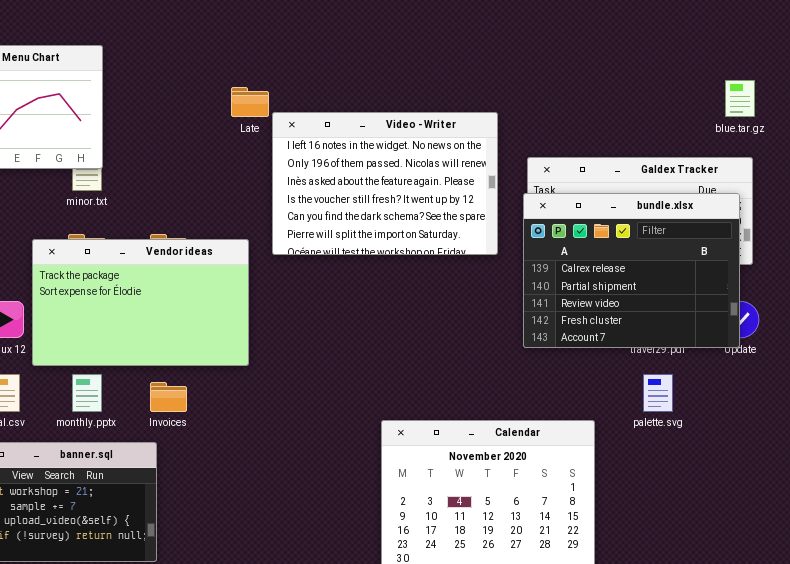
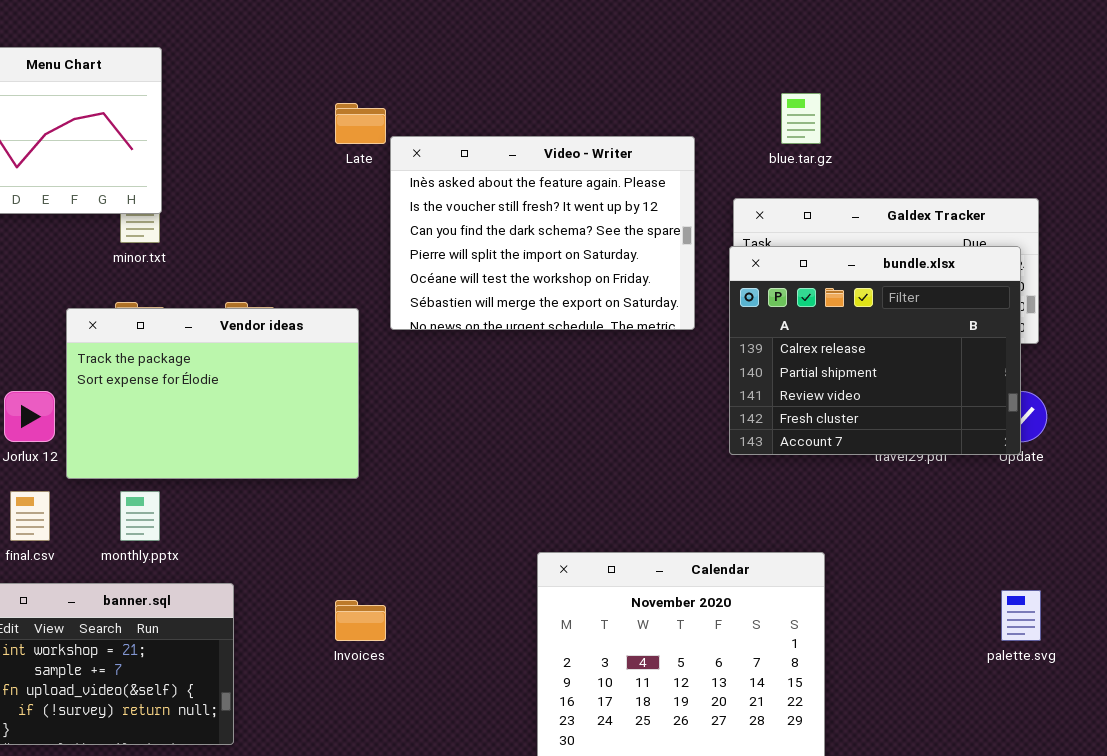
blue.tar.gz: [725,80,755,117] -> [781,93,821,144], moved
Video - Writer: [272,112,498,255] -> [390,136,695,330], scrolled down 2 rows
palette.svg: [643,374,673,412] -> [1001,590,1041,641], moved
Invoices: [150,382,187,412] -> [335,600,386,641], moved

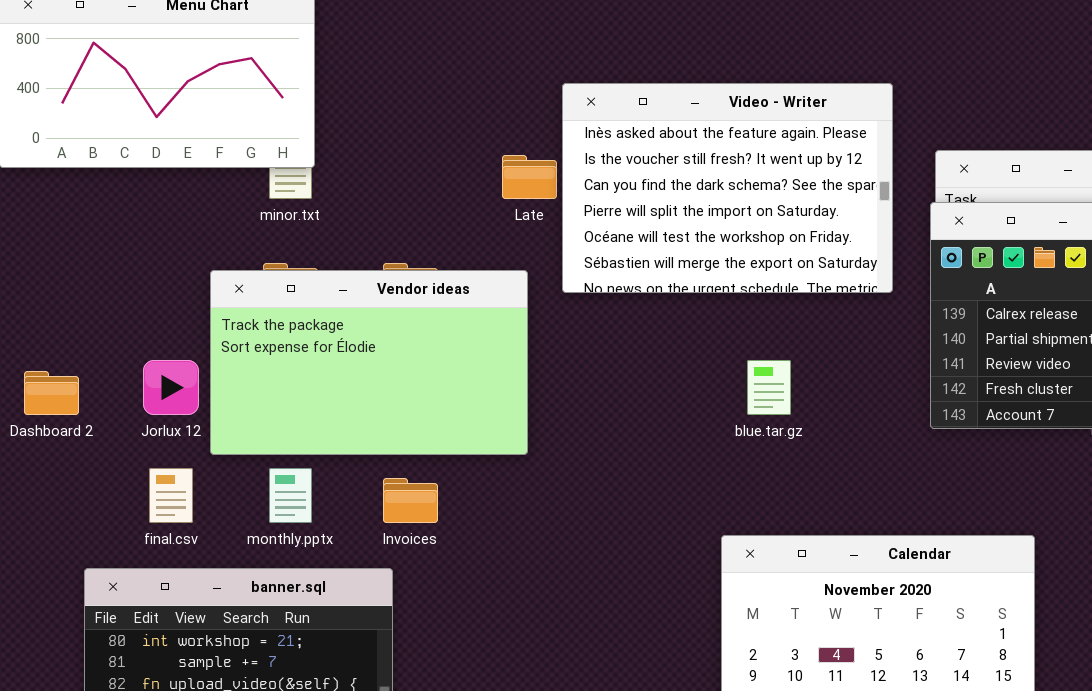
blue.tar.gz: [781,93,821,144] -> [747,360,791,415], moved
Late: [335,103,386,144] -> [502,155,557,199], moved
Invoices: [335,600,386,641] -> [383,478,438,523], moved

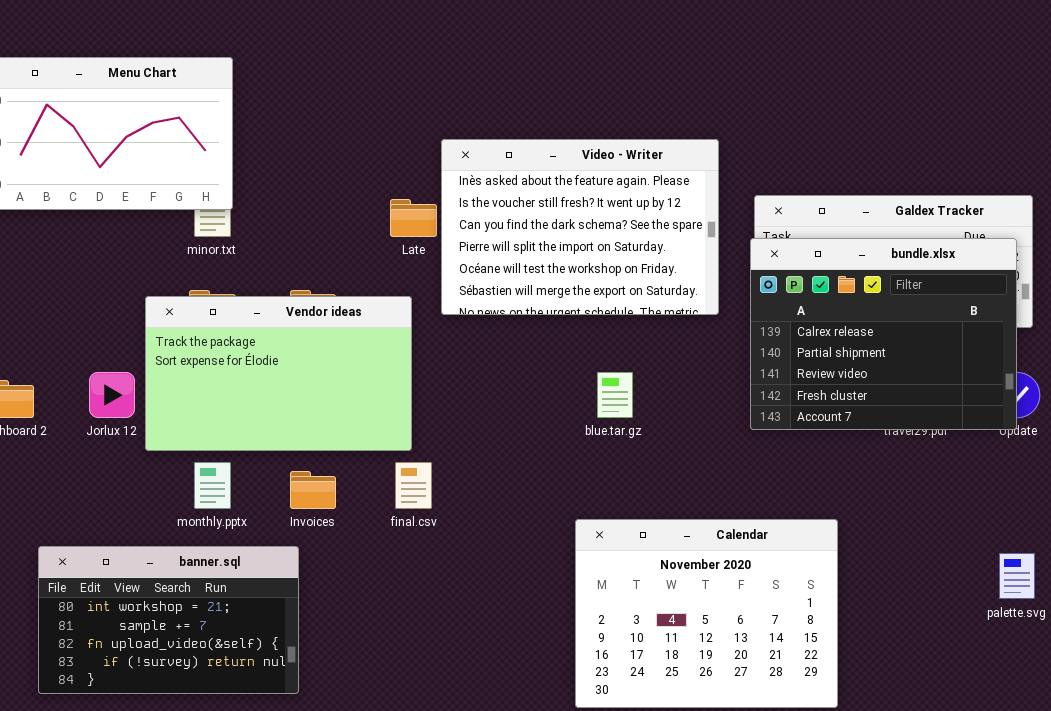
final.csv: [149,468,193,523] -> [395,462,432,509], moved

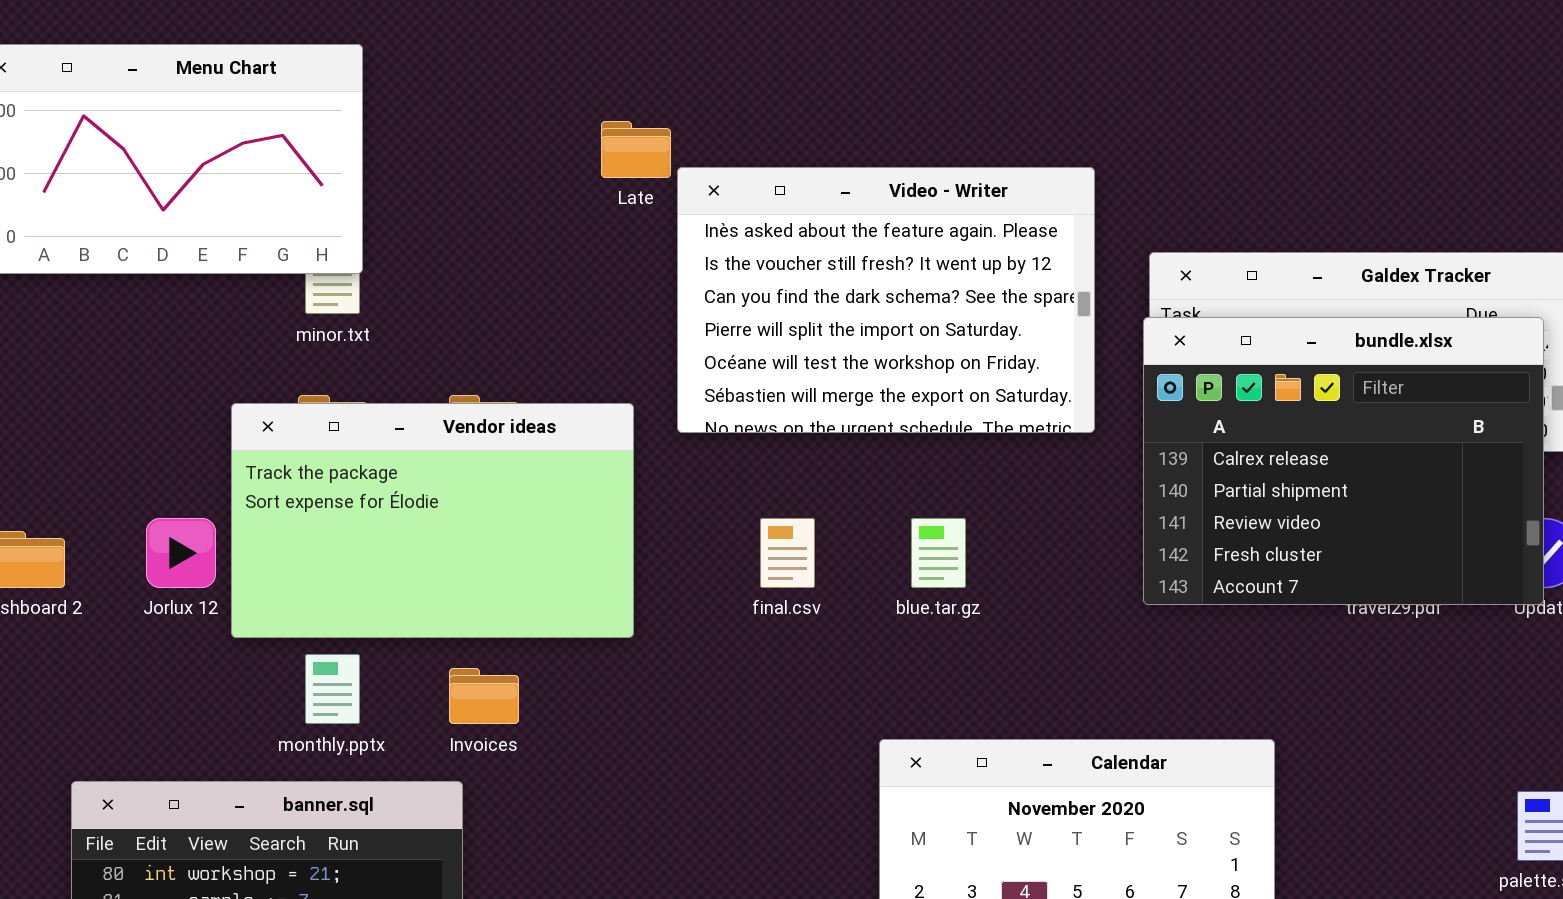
Late: [390,199,437,237] -> [601,121,671,178], moved
final.csv: [395,462,432,509] -> [760,518,815,588], moved

